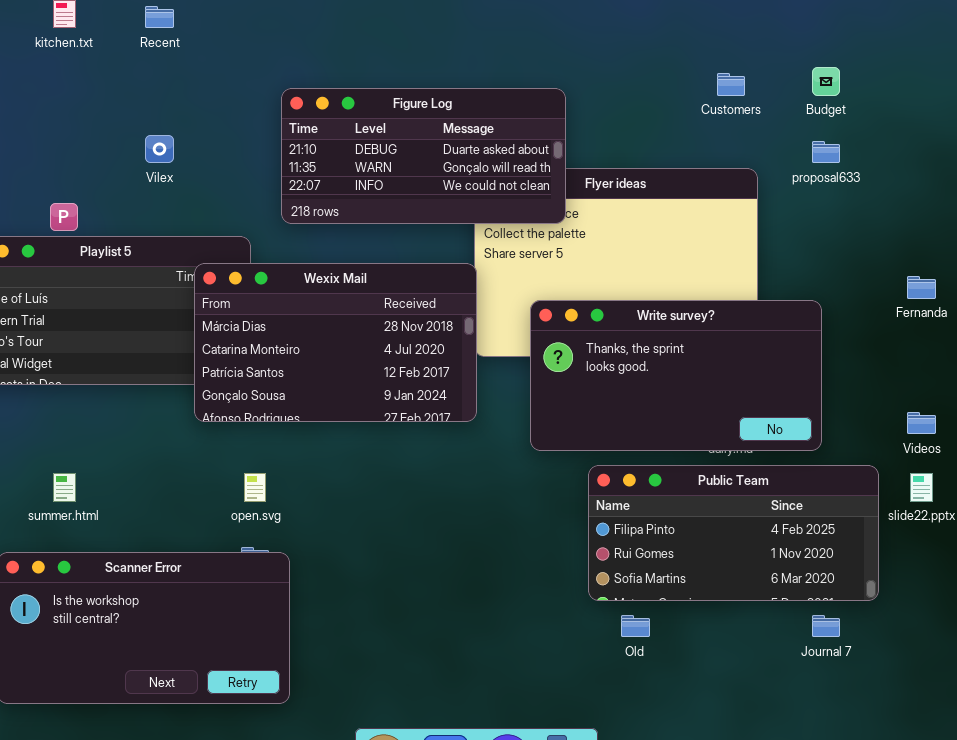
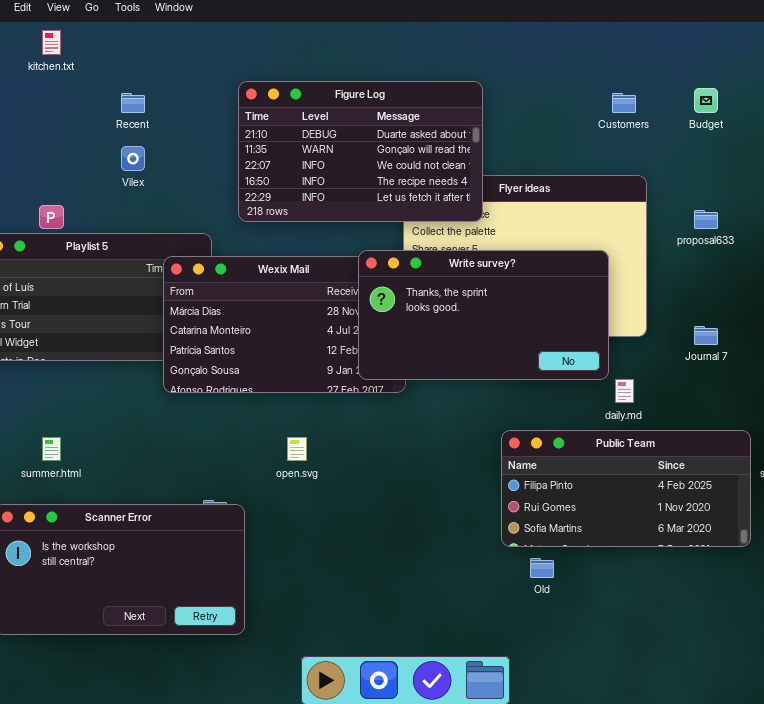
Recent: [145,6,174,28] -> [121,93,145,113], moved
Figure Log: [281,88,566,224] -> [238,81,483,222], resized
proposal633: [812,141,840,163] -> [694,210,718,229], moved
Write survey?: [530,300,822,451] -> [358,250,609,380], moved
open.svg: [244,473,266,502] -> [287,437,307,461], moved
Journal 7: [812,615,840,637] -> [694,326,718,345], moved

